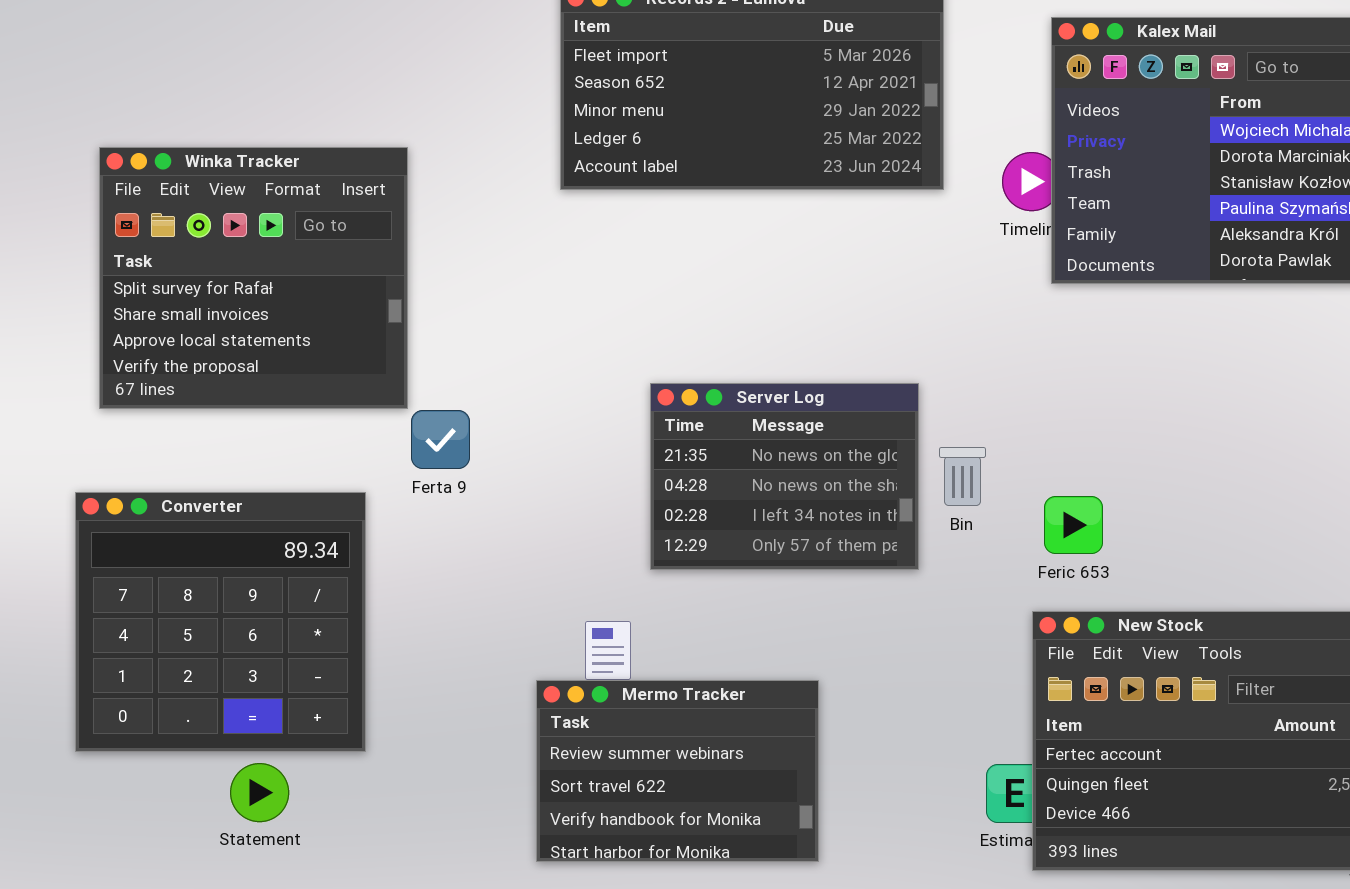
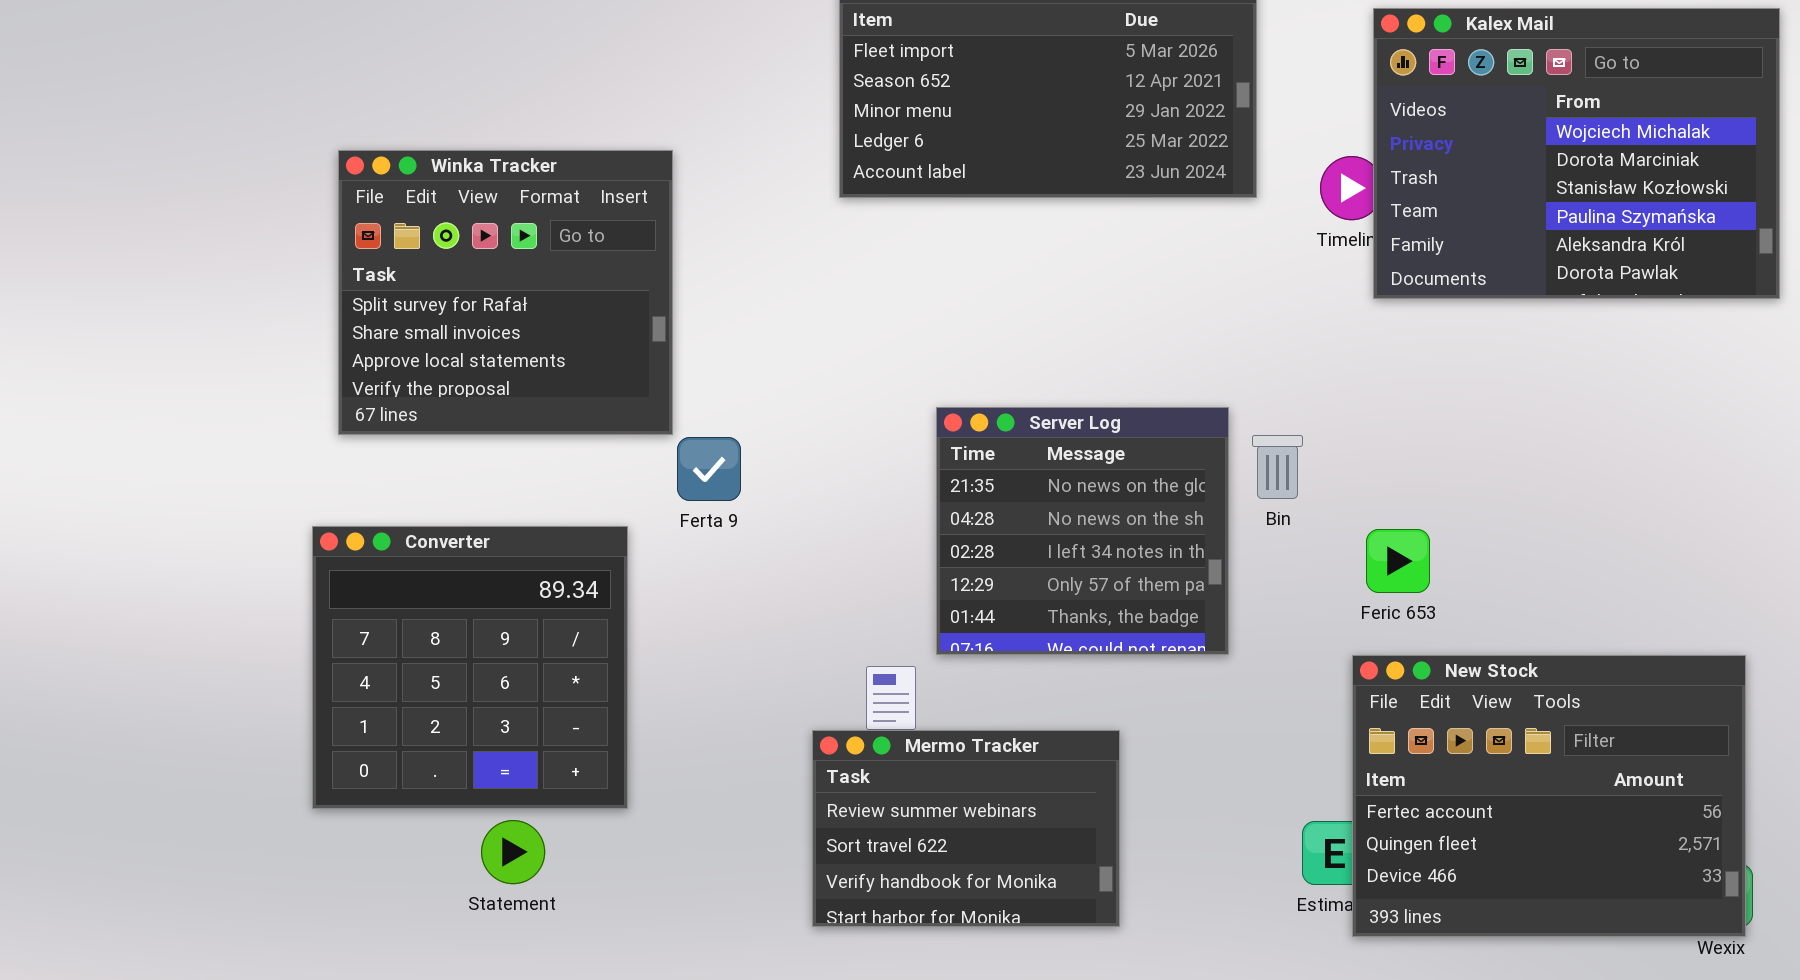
Server Log: [650,383,919,570] -> [936,407,1229,655], resized
Bin: [939,447,986,506] -> [1252,435,1303,499], moved

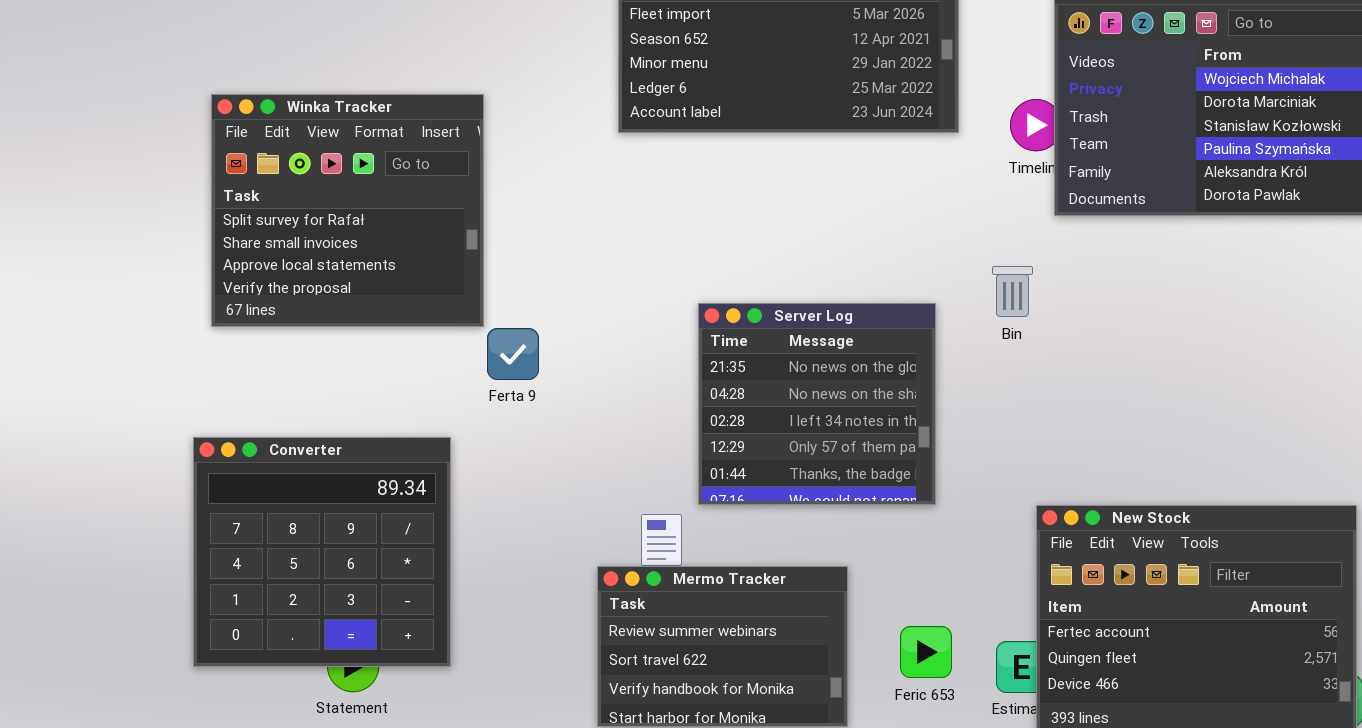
Bin: [1252,435,1303,499] -> [992,266,1033,317], moved
Converter: [312,526,628,809] -> [193,437,451,667], moved
Feric 653: [1366,529,1430,593] -> [900,626,952,678], moved

